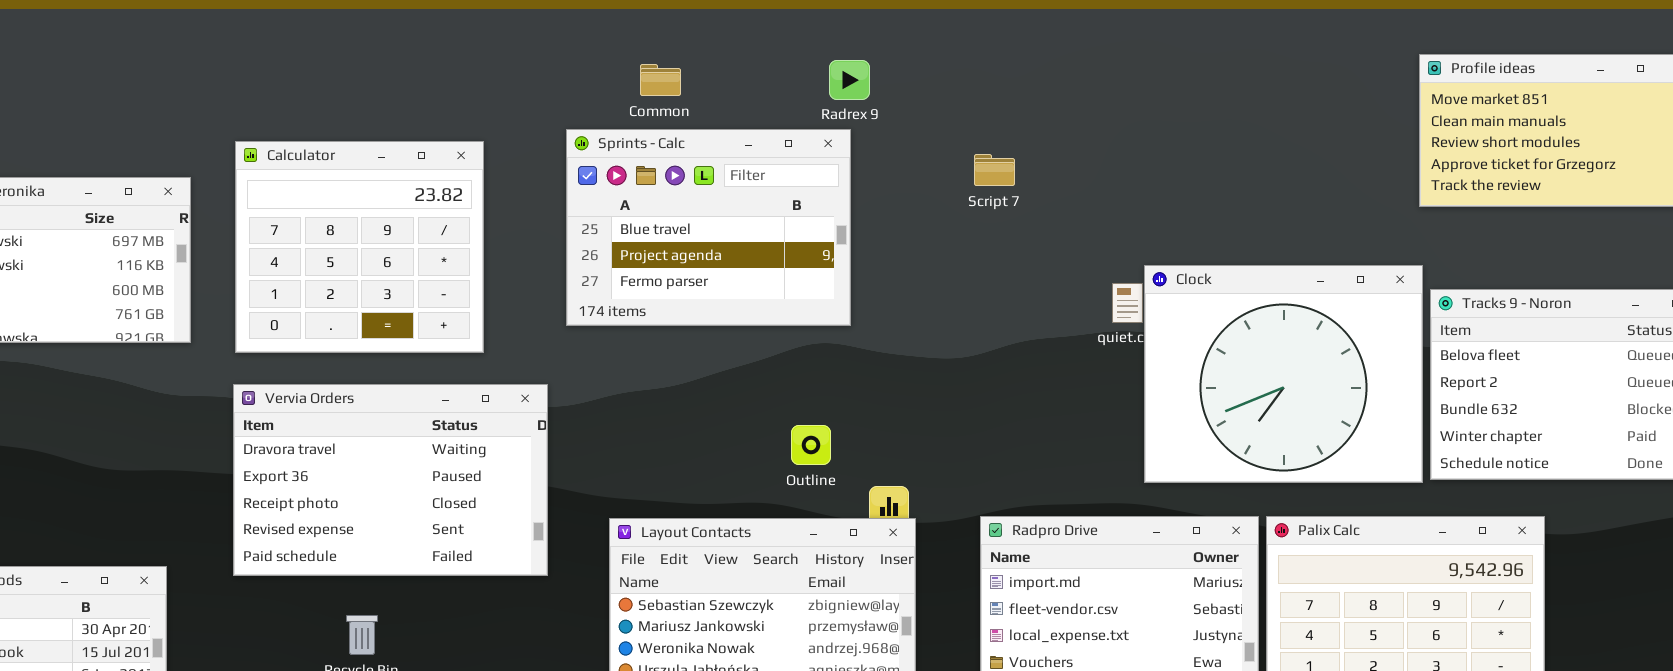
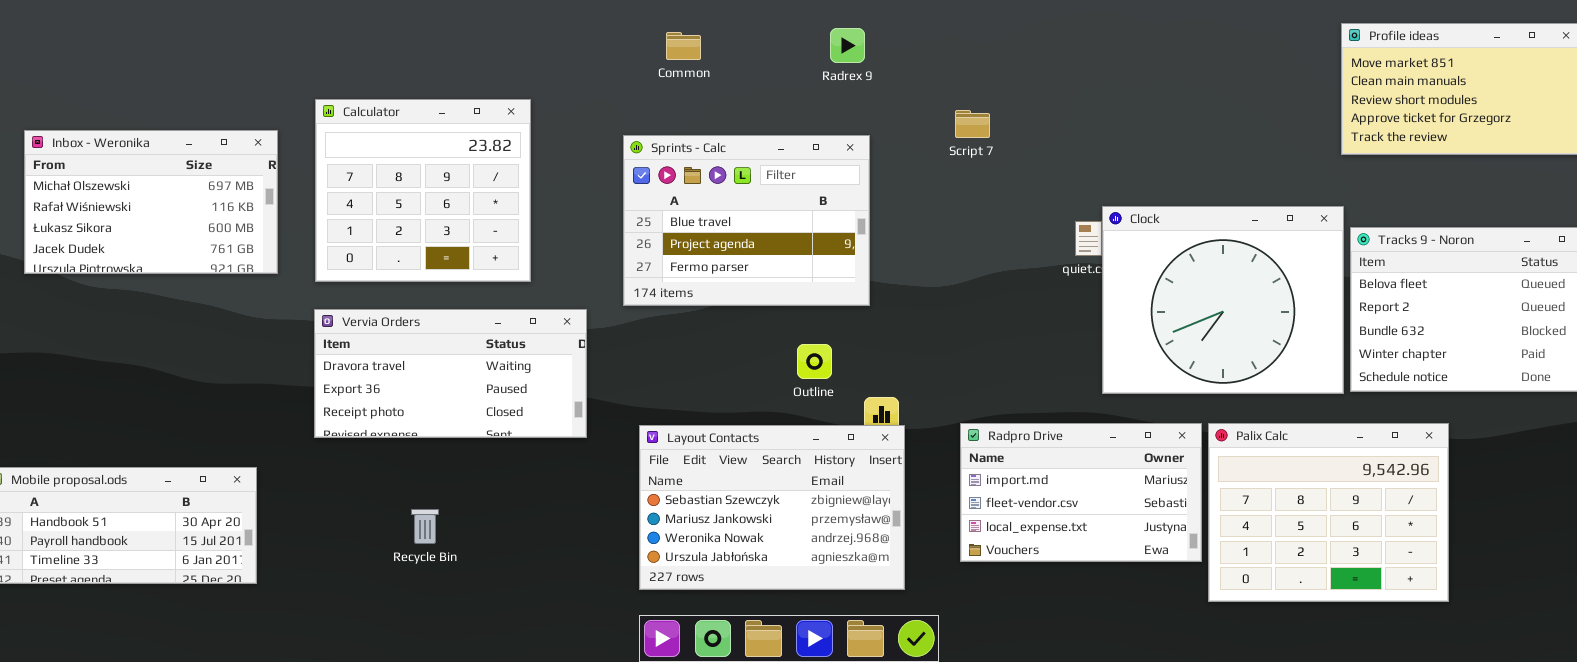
Sprints - Calc: [566,129,851,326] -> [623,135,870,306], moved
Vervia Orders: [233,384,548,576] -> [314,309,587,438], resized

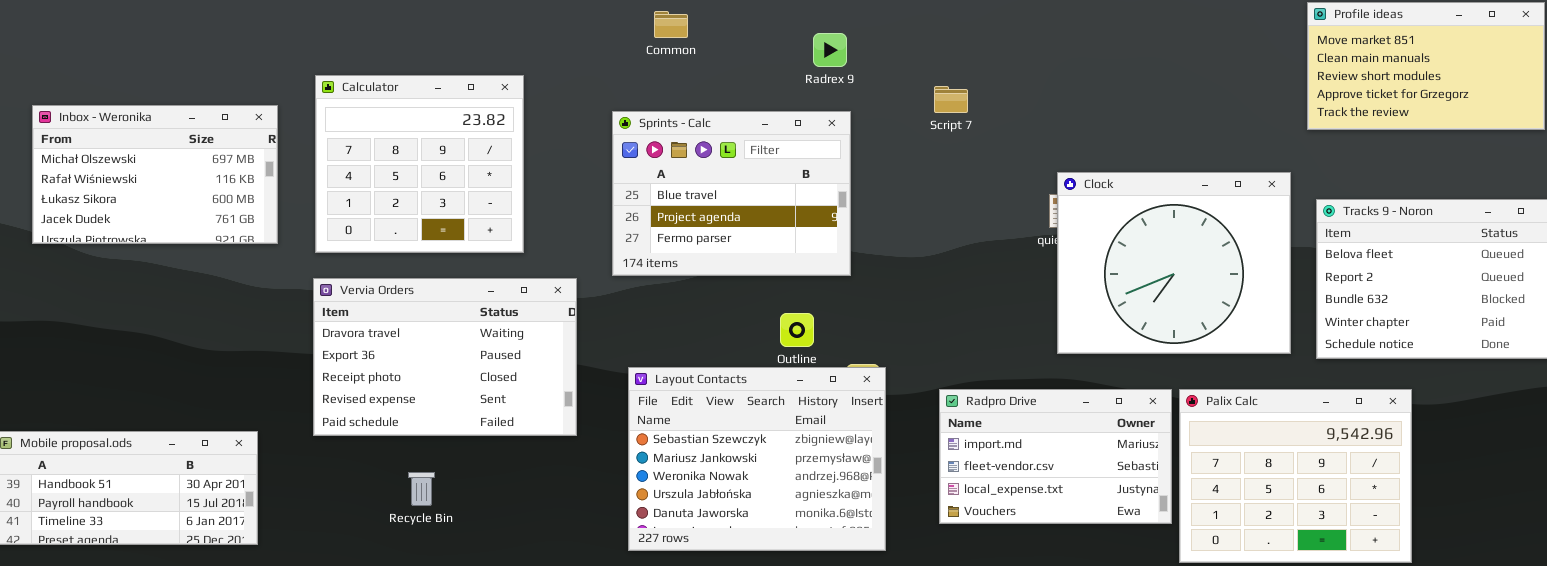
Radrex 9: [830,28,865,63] -> [813,33,847,67], moved
Clock: [1102,206,1344,394] -> [1057,172,1291,354], moved
Vervia Orders: [314,309,587,438] -> [313,278,577,436], resized
Layout Contacts: [639,425,905,590] -> [628,367,886,551], resized

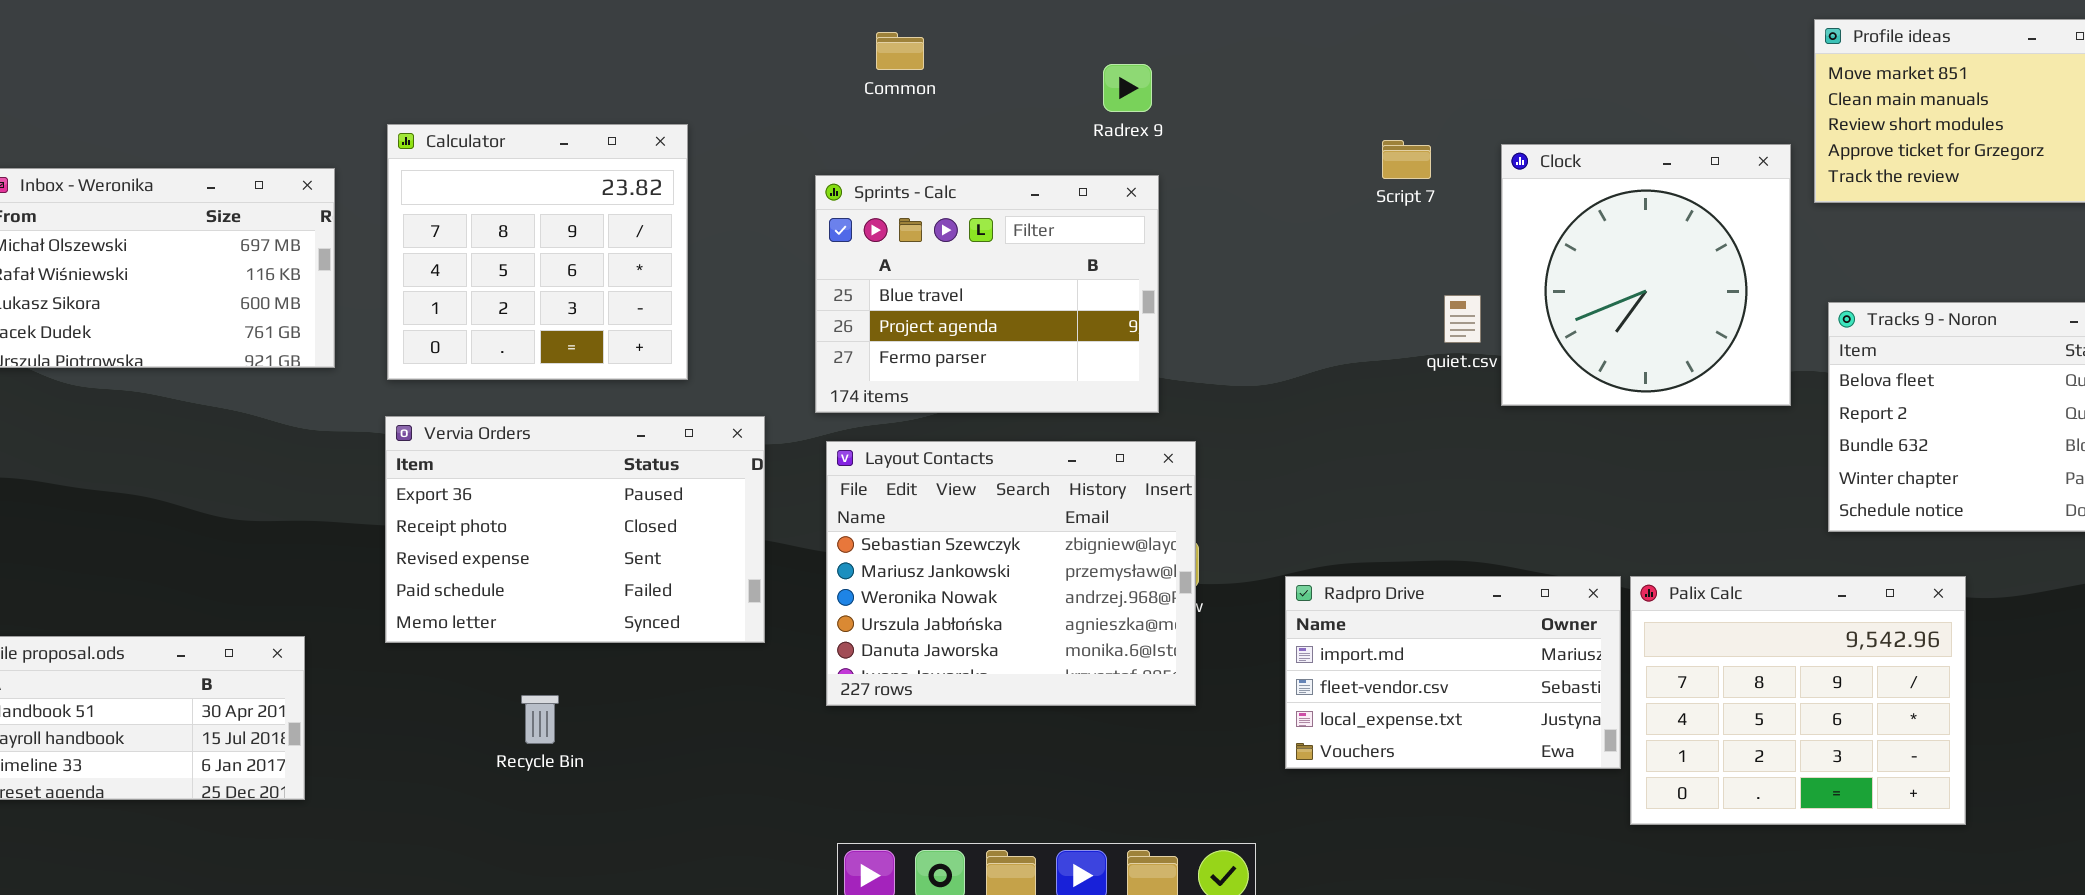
Script 7: [934,86,968,113] -> [1382,140,1431,179], moved
Clock: [1057,172,1291,354] -> [1501,144,1791,406], moved, resized
Vervia Orders: [313,278,577,436] -> [385,416,765,643], scrolled down 1 row
Layout Contacts: [628,367,886,551] -> [826,441,1196,706], moved

